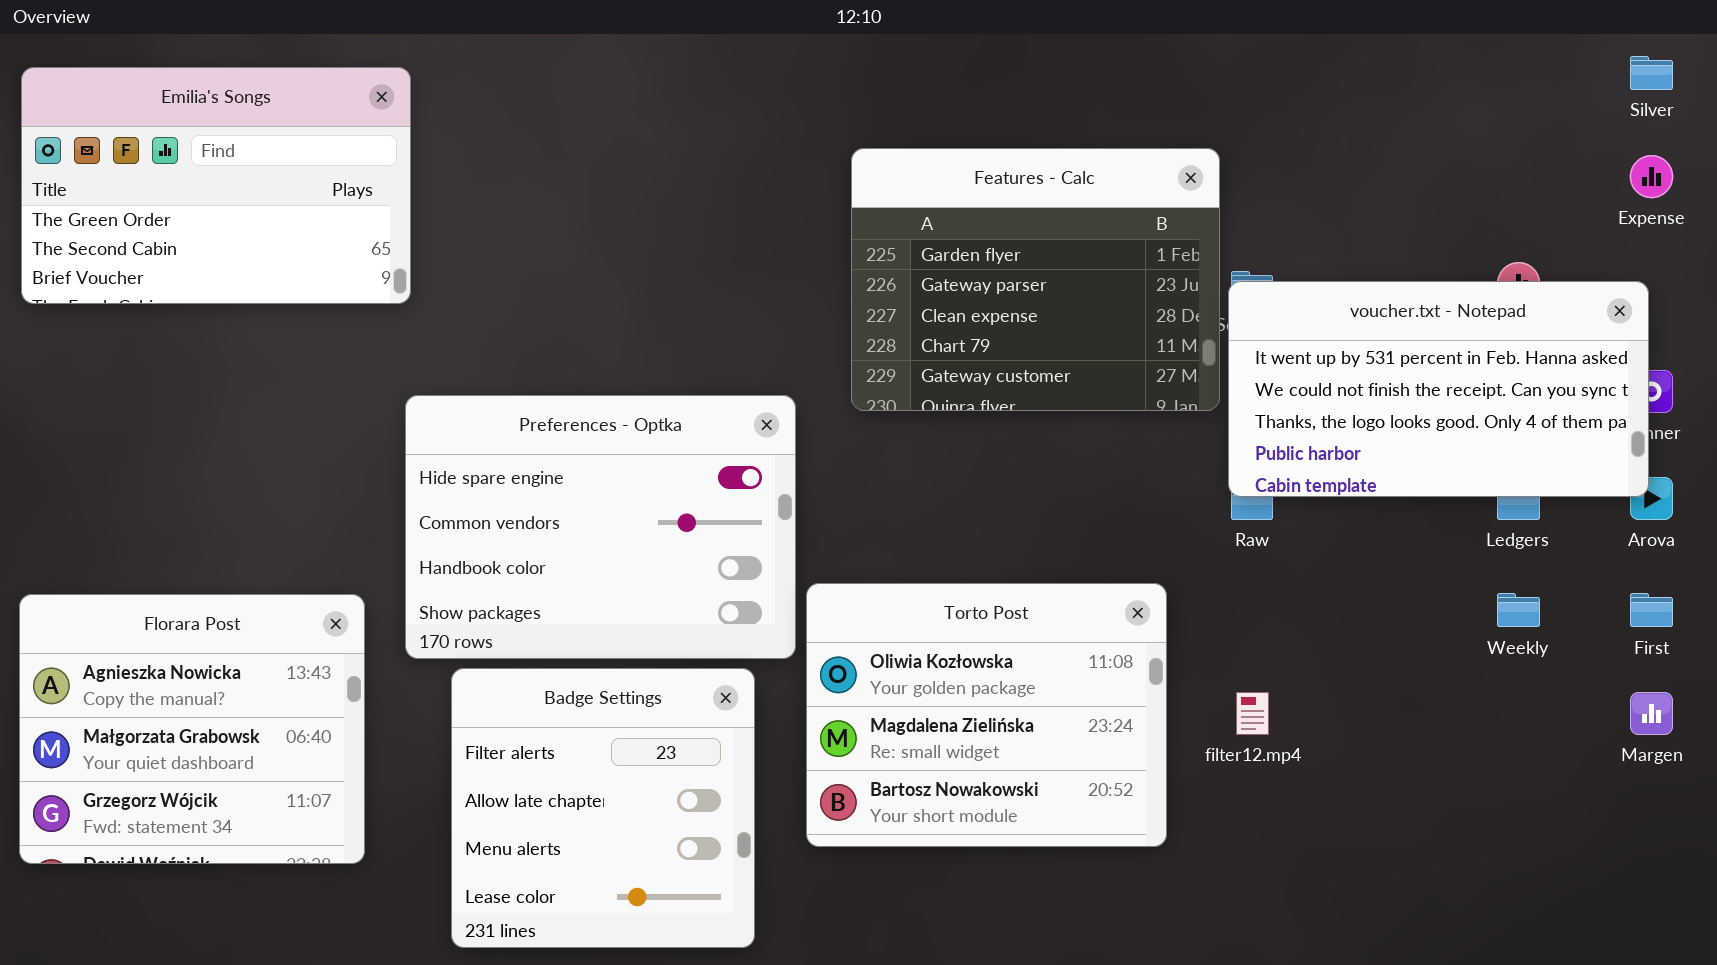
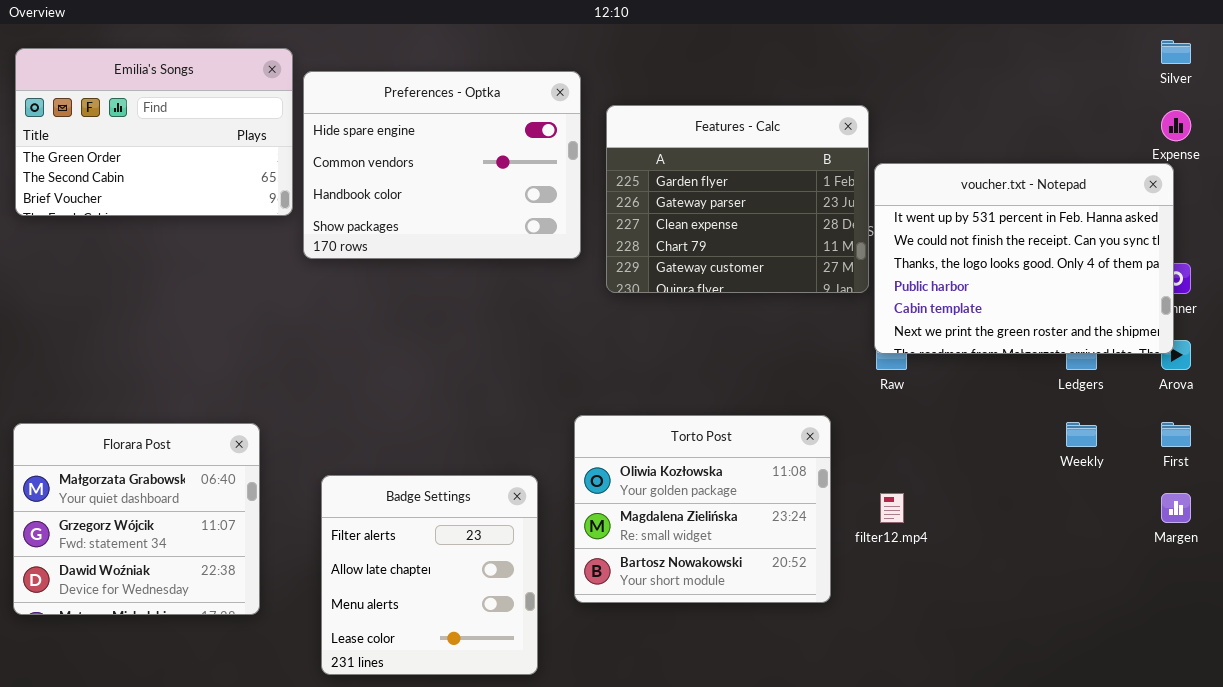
voucher.txt - Notepad: [1228,281,1649,497] -> [874,163,1174,354], resized
Preferences - Optka: [405,395,796,659] -> [303,71,581,259], moved
Florara Post: [19,594,365,864] -> [13,423,260,615], scrolled down 1 row

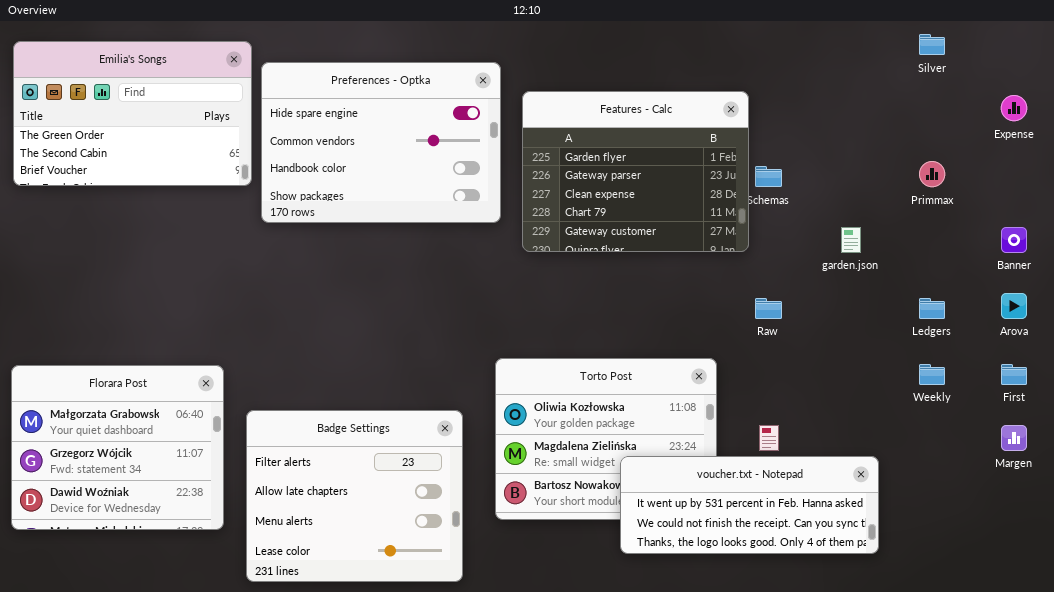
Silver: [1161,40,1191,64] -> [919,34,945,55], moved
voucher.txt - Notepad: [874,163,1174,354] -> [620,456,879,554], moved, resized
Badge Settings: [321,475,538,675] -> [246,410,463,582], resized

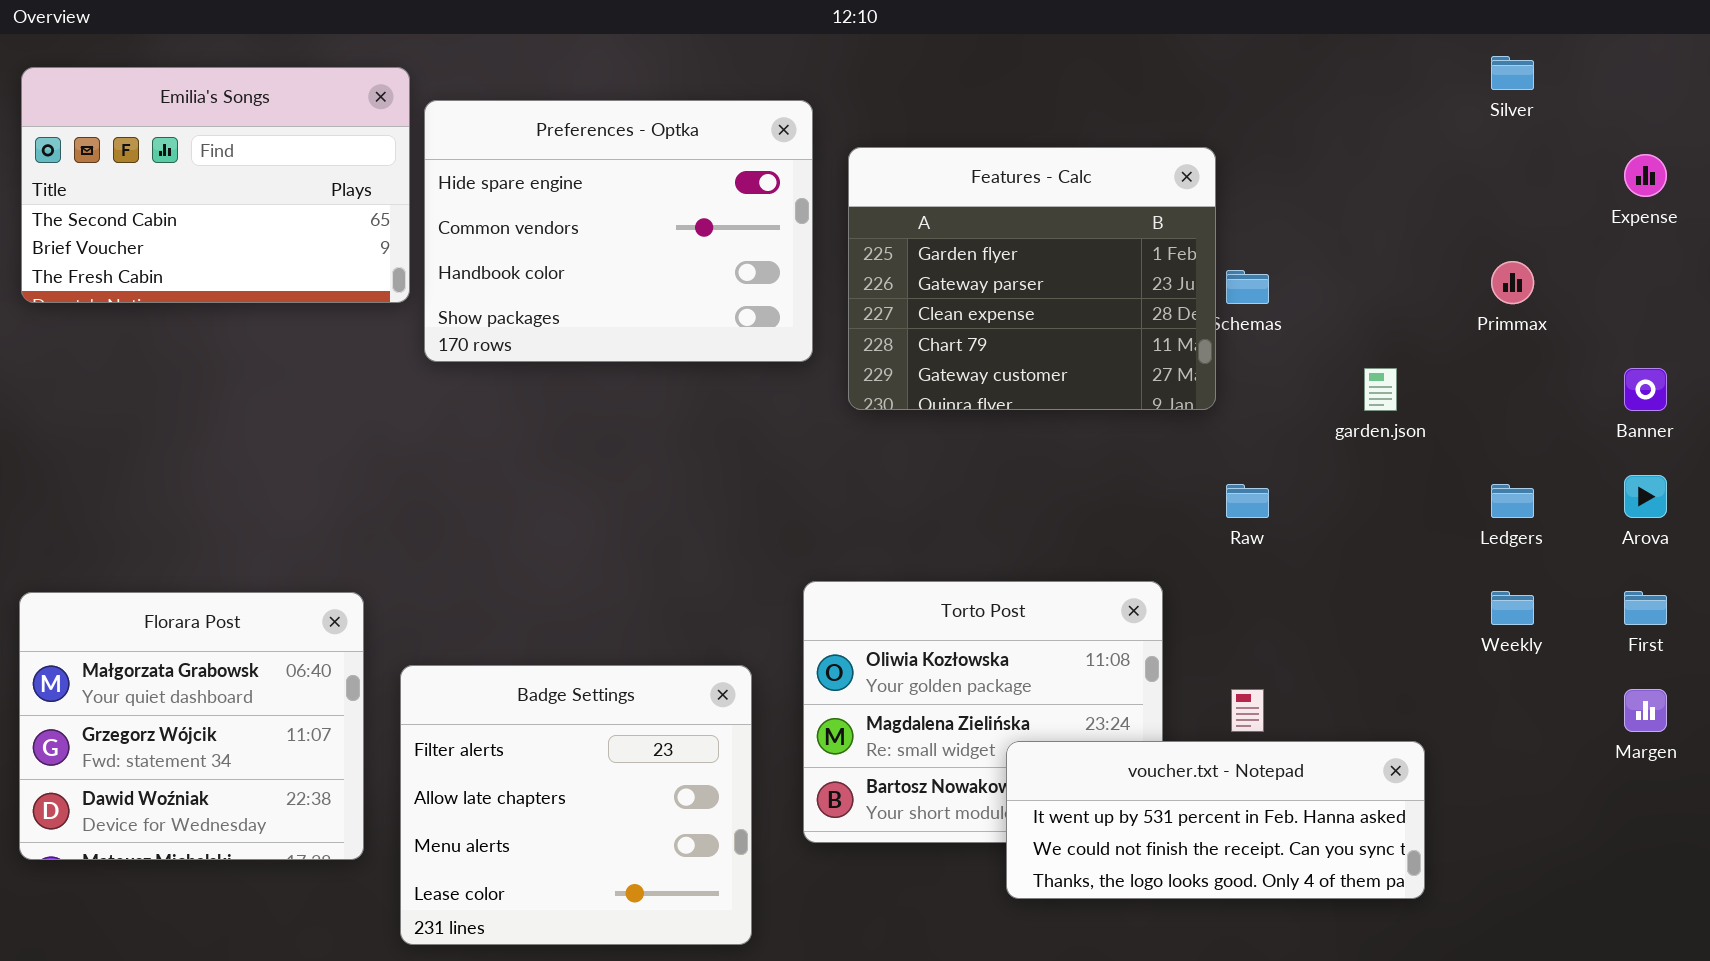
Emilia's Songs: [13,41,252,186] -> [21,67,410,303], scrolled down 1 row

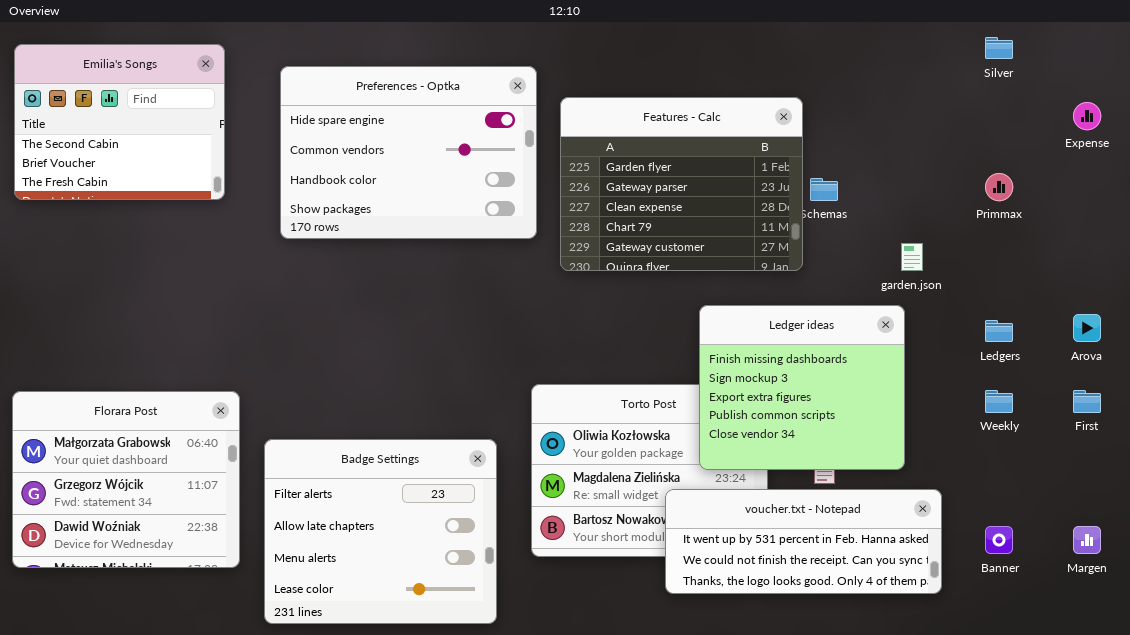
Emilia's Songs: [21,67,410,303] -> [14,44,225,200], resized
Banner: [1624,368,1667,411] -> [985,526,1013,554], moved
Ledger ideas: none -> [699,305,905,470], opened
Margen: [1624,689,1667,732] -> [1073,526,1101,554], moved

